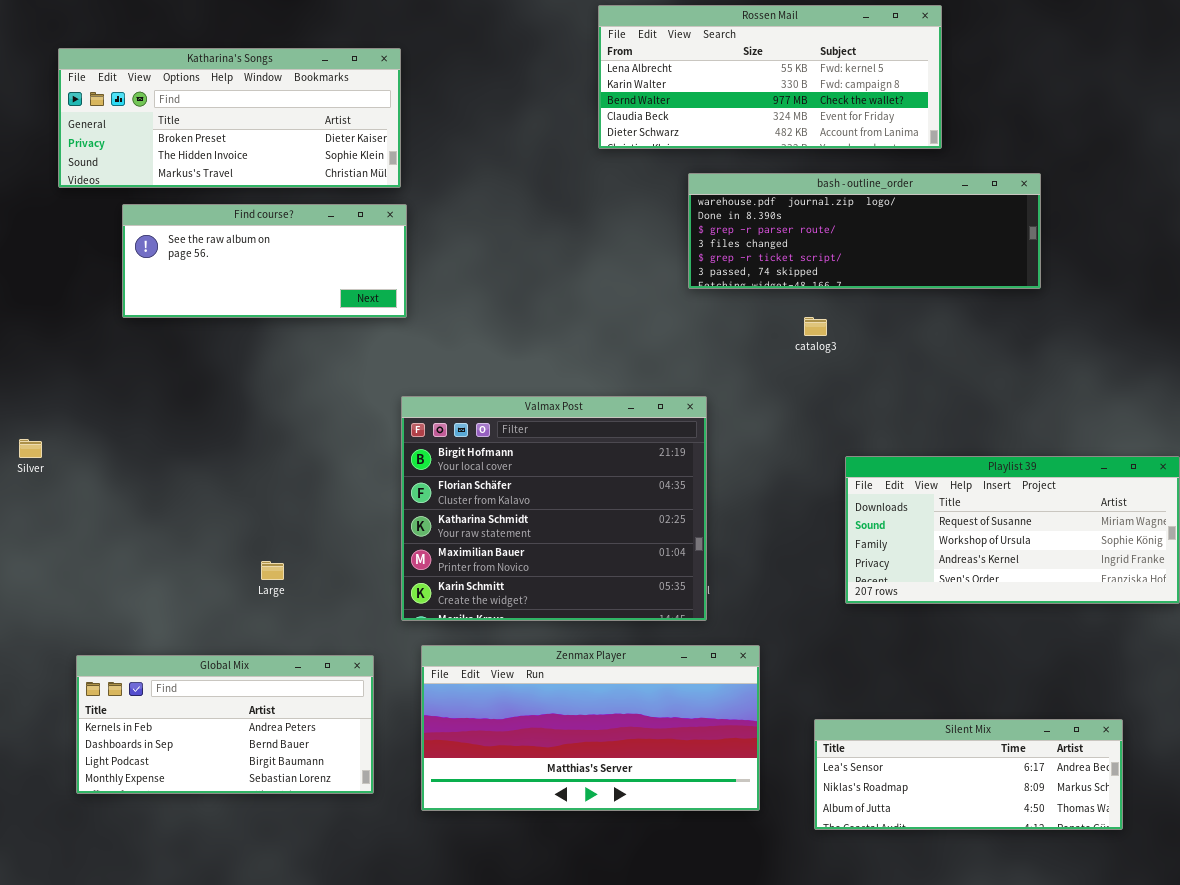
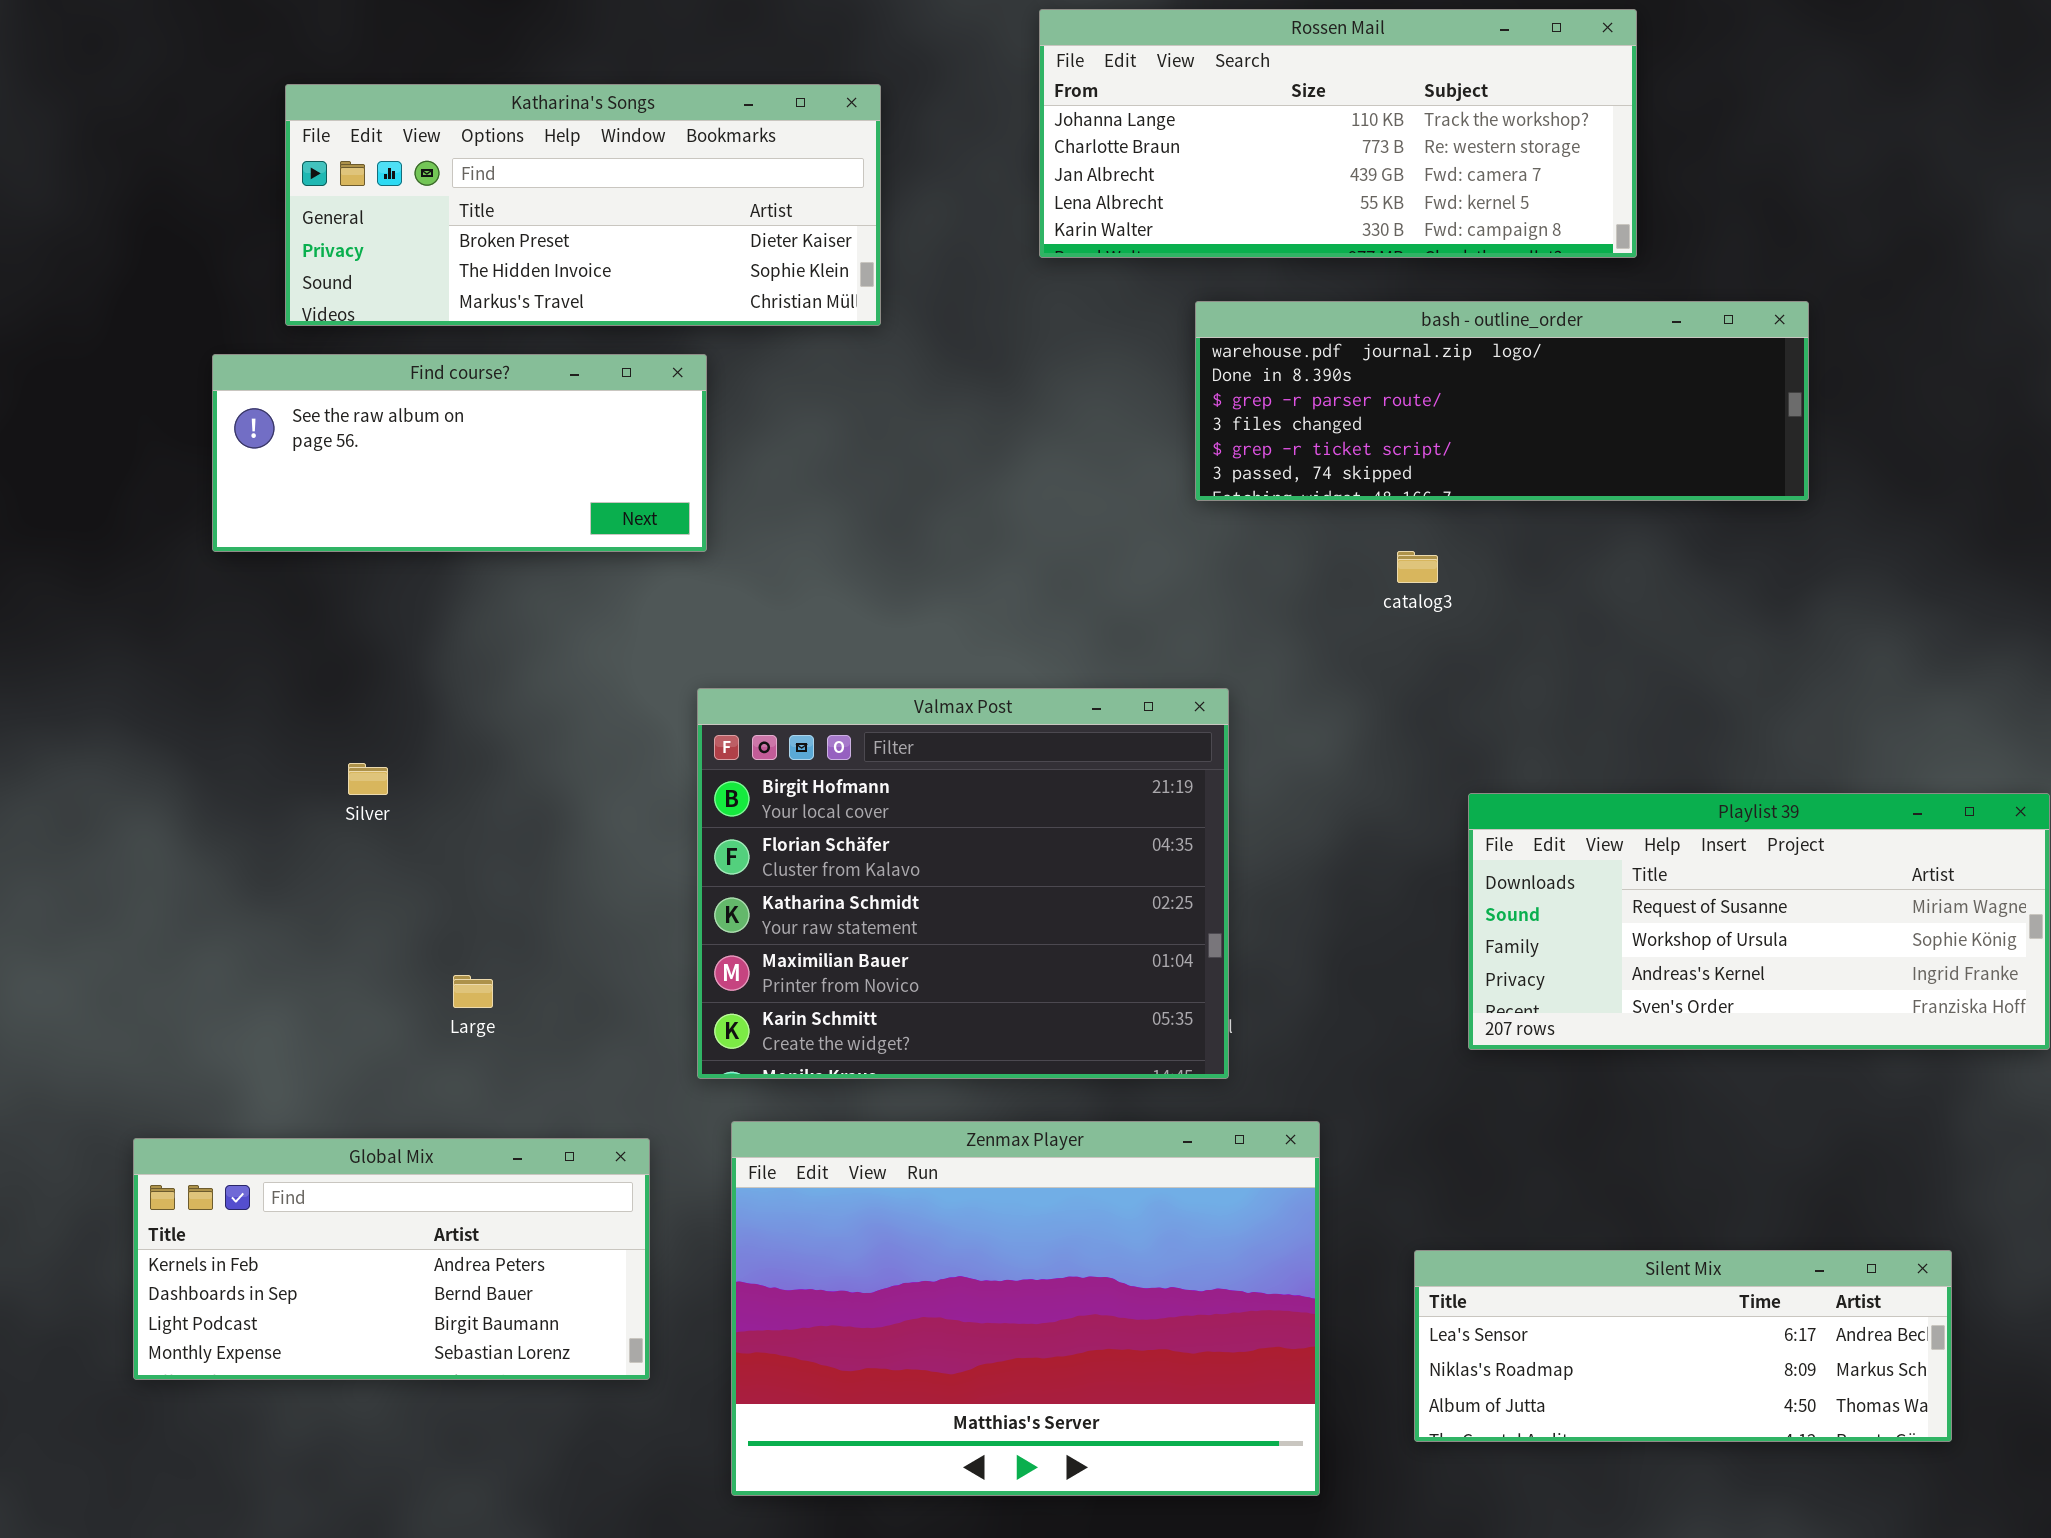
Rossen Mail: [598,5,942,149] -> [1039,9,1637,258], scrolled up 3 rows
Katharina's Songs: [58,48,401,188] -> [285,84,881,326], moved
Silver: [19,439,42,458] -> [348,763,388,795], moved
Zenmax Player: [421,645,760,811] -> [731,1121,1320,1496], resized

